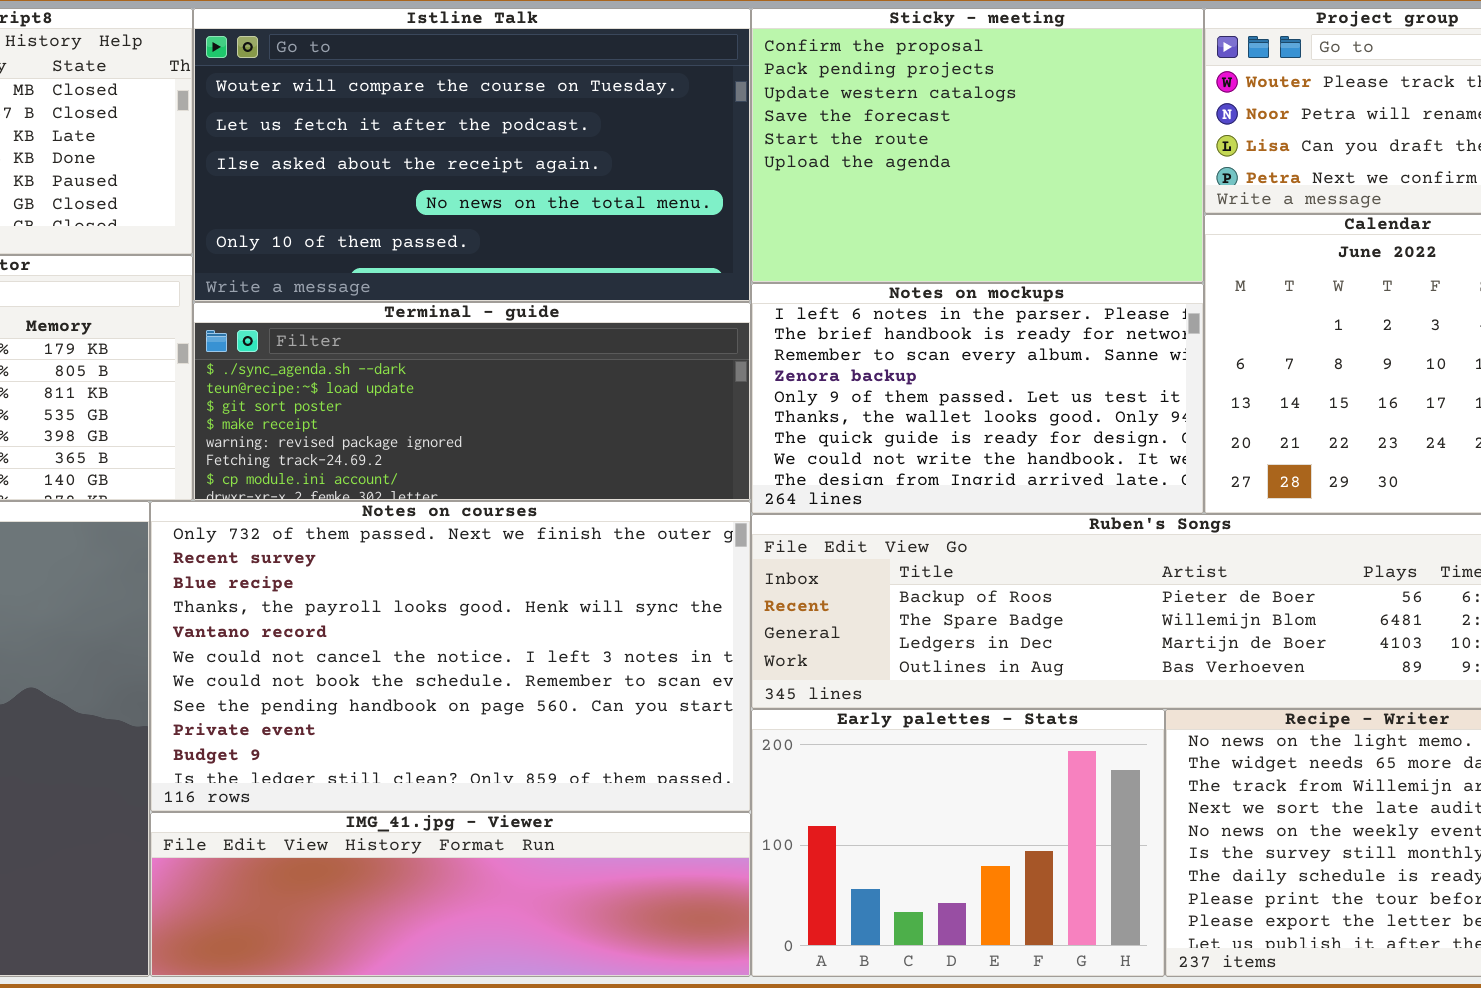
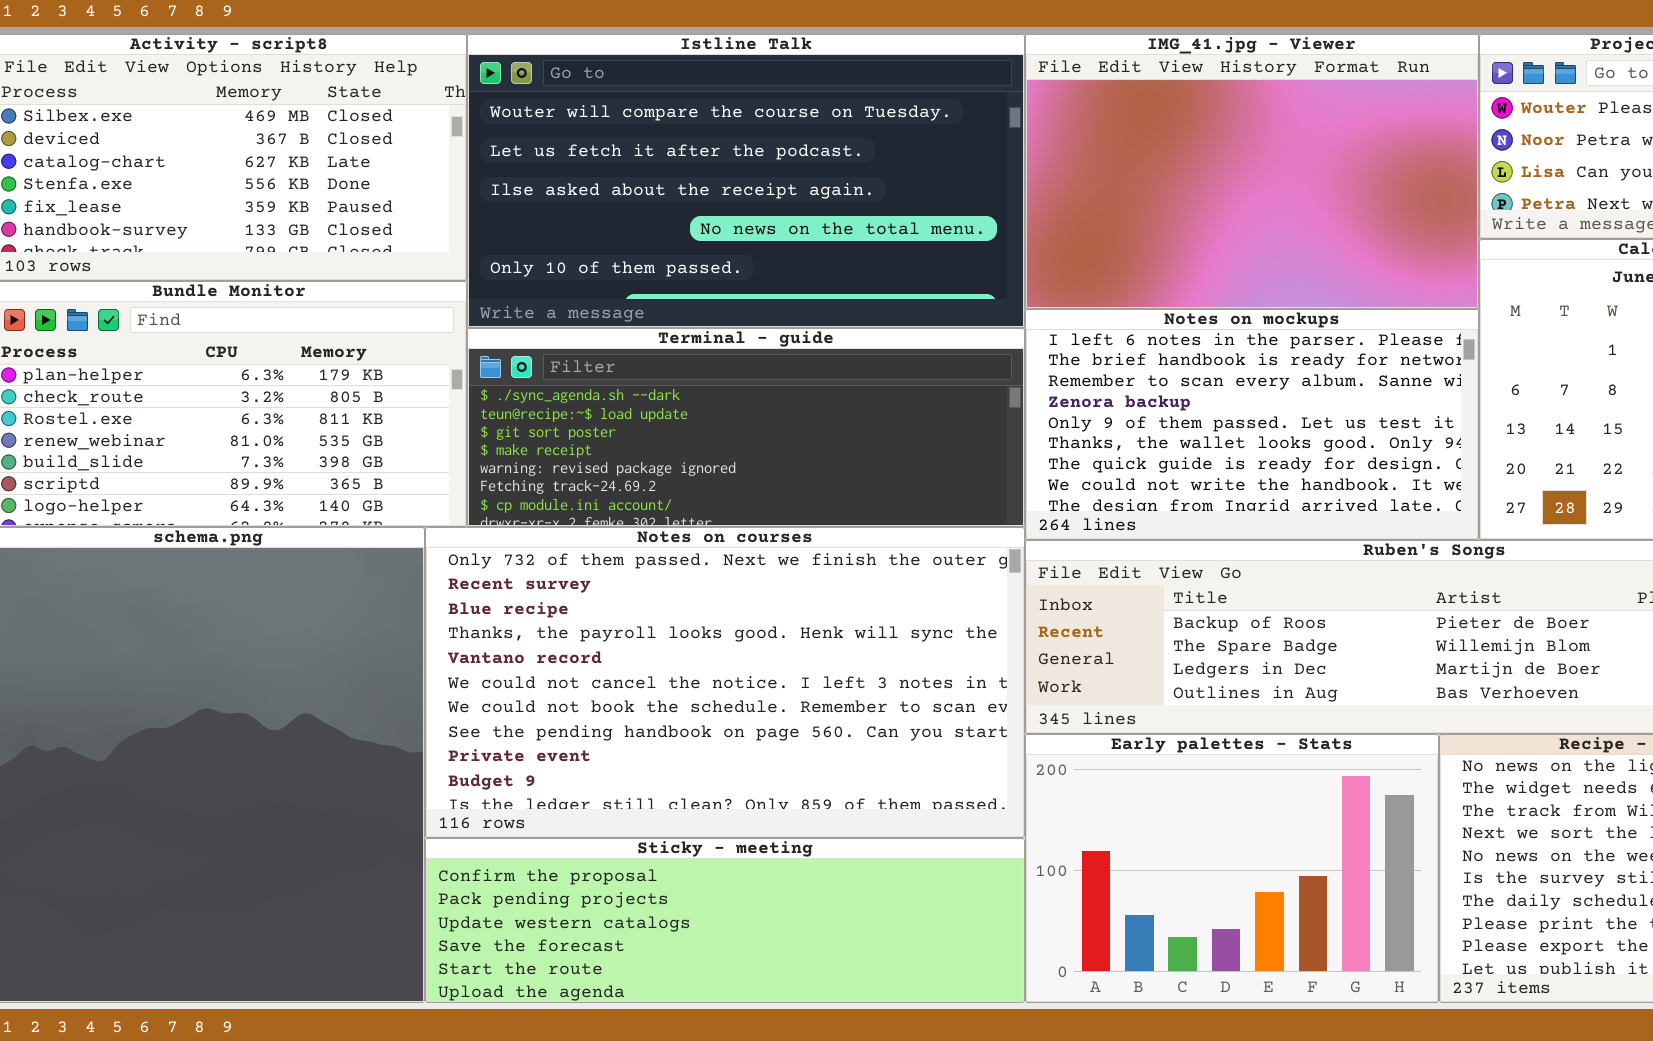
Sticky - meeting: [751,8,1204,283] -> [425,838,1025,1003], moved, resized
IMG_41.jpg - Viewer: [150,812,751,977] -> [1025,34,1479,309], moved, resized

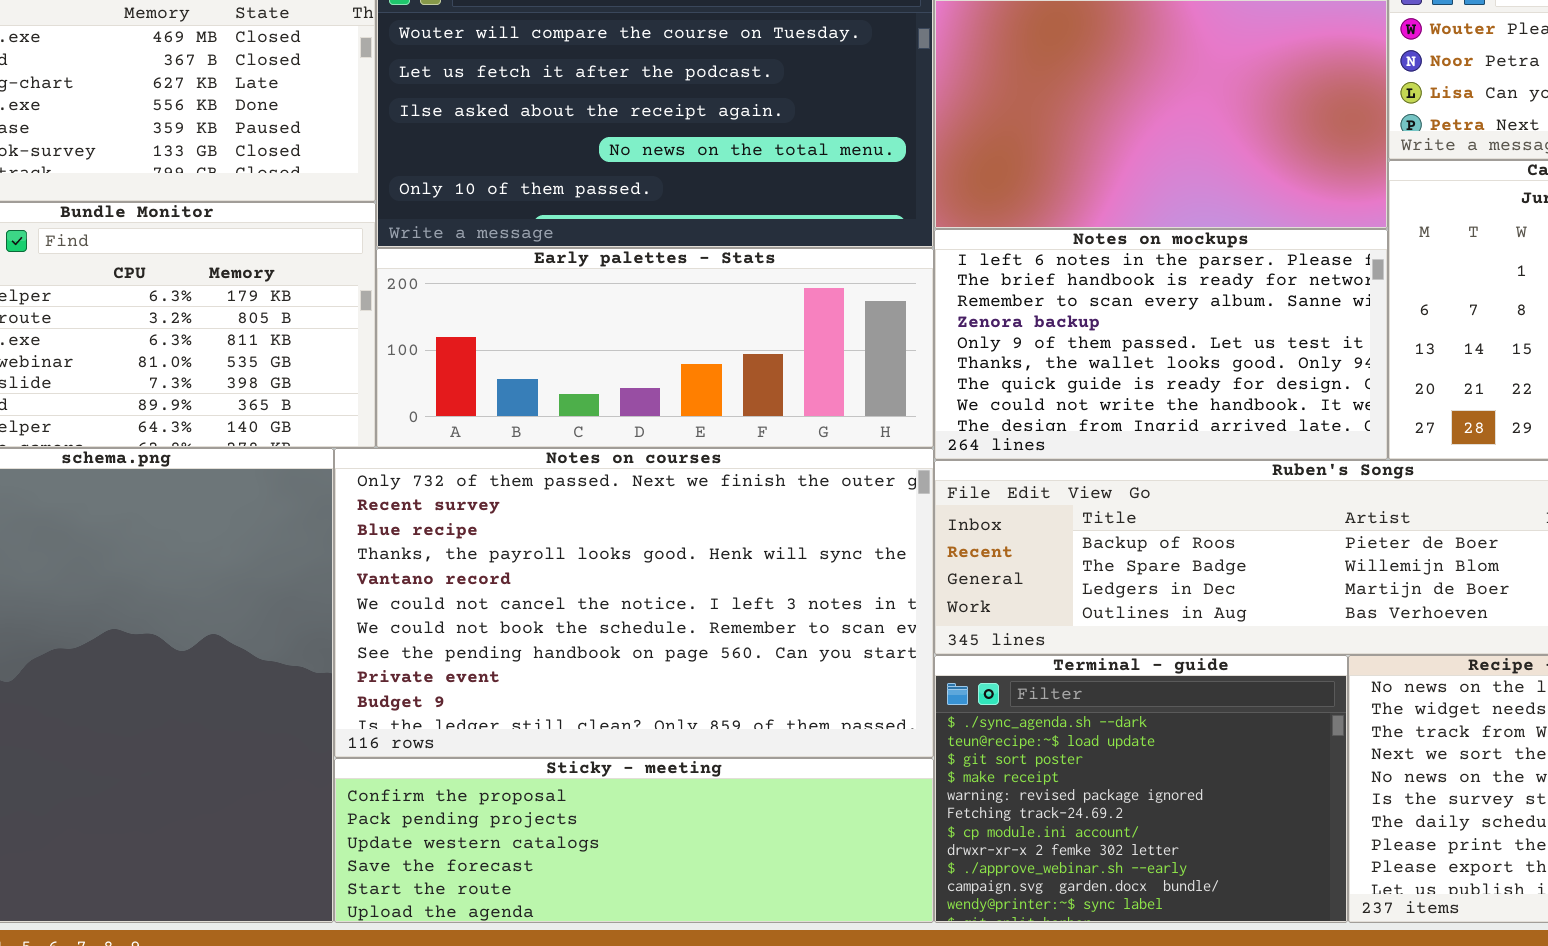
Terminal - guide: [467,328,1025,527] -> [934,655,1348,923], moved, resized
Early palettes - Stats: [1025,734,1439,1003] -> [376,248,934,448], moved, resized

